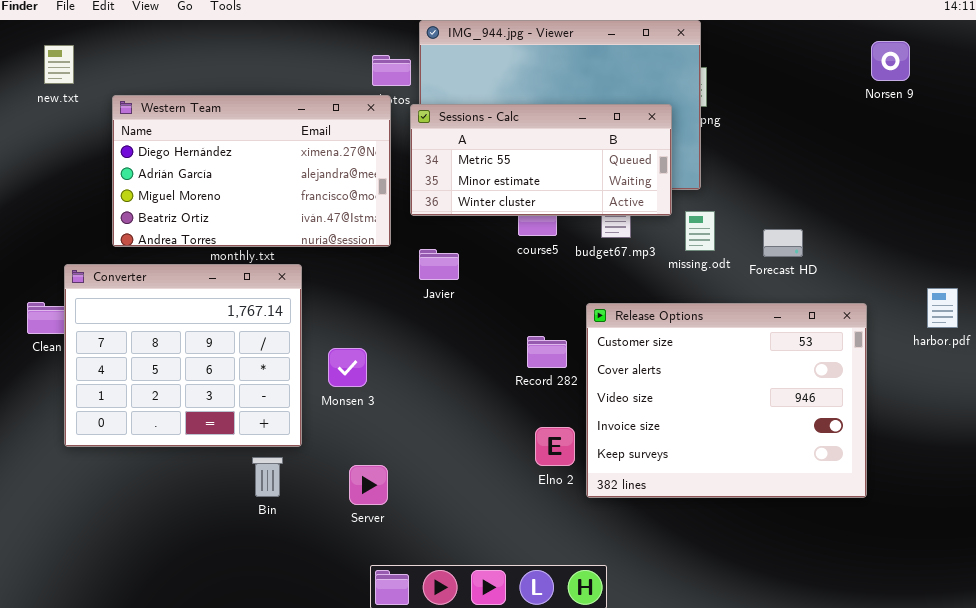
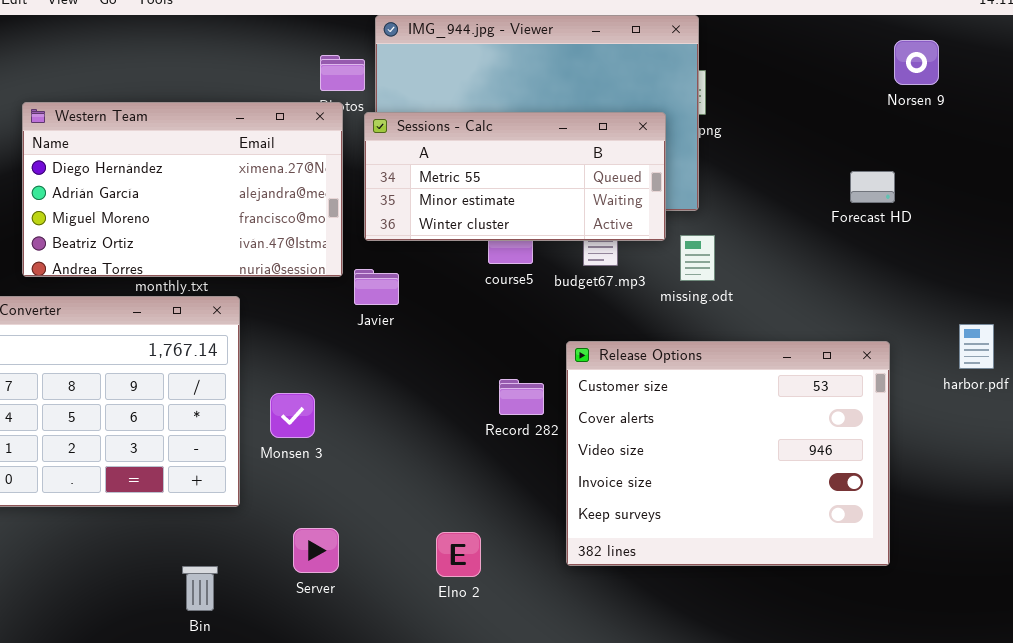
Forecast HD: [763,229,803,257] -> [850,171,895,203], moved
Javier: [419,249,459,280] -> [354,269,399,305], moved
Elno 2: [535,427,575,466] -> [436,532,481,577], moved
Bin: [252,457,283,497] -> [182,566,218,611], moved

